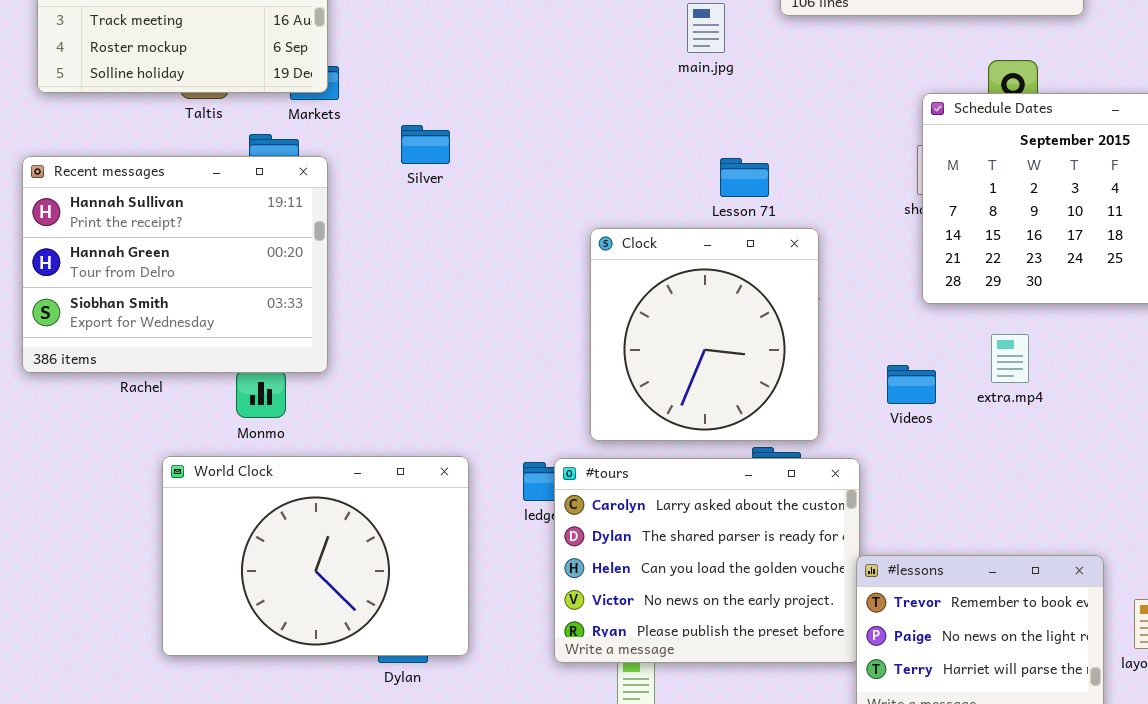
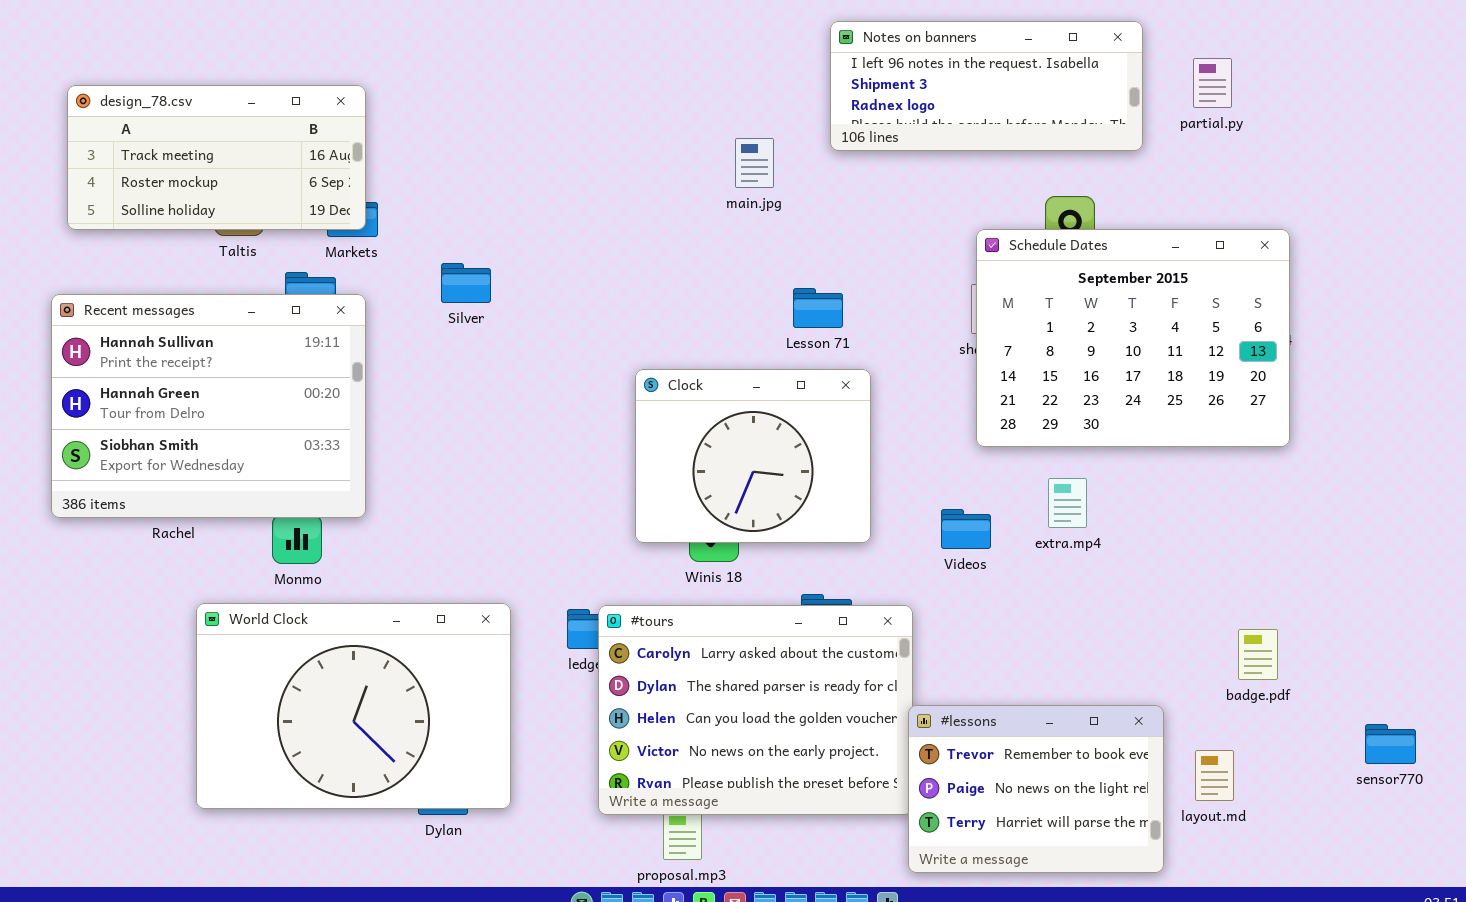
Lesson 71: [720,158,769,197] -> [793,288,843,328], moved
Clock: [590,228,819,441] -> [635,369,871,543], resized

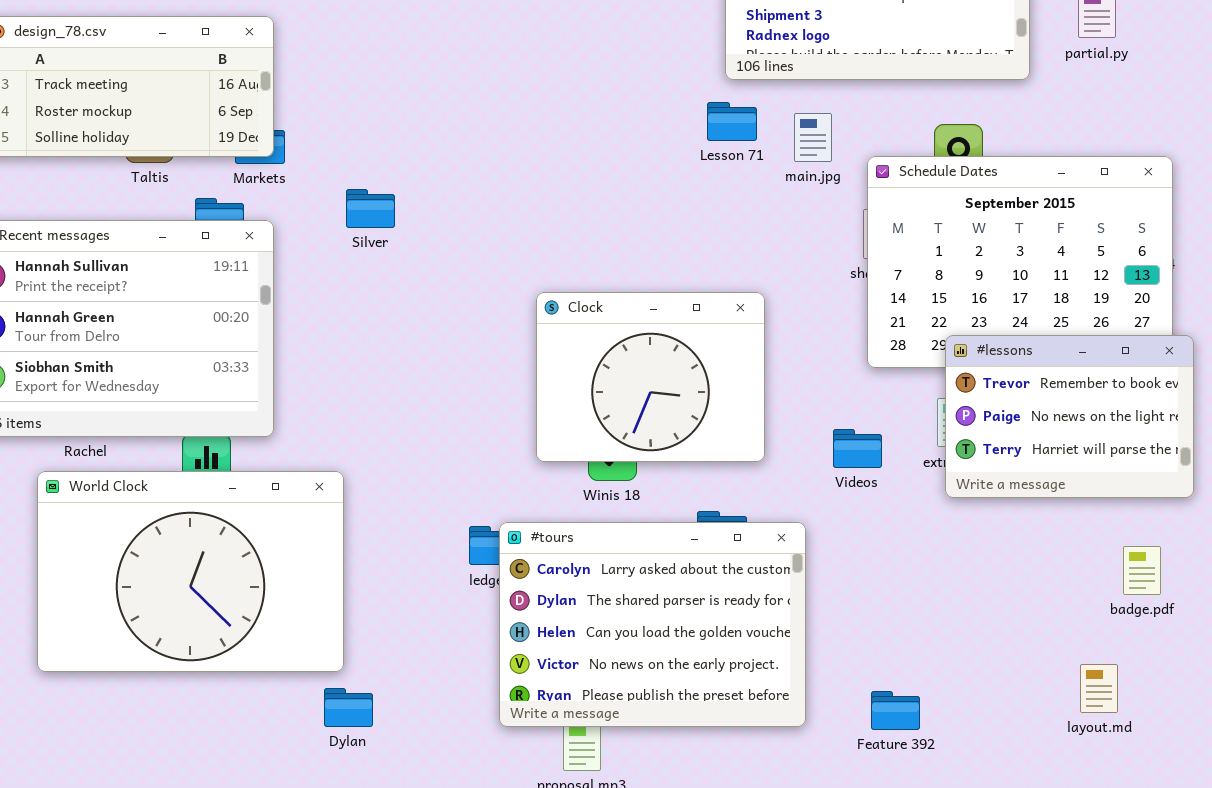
main.jpg: [735,138,774,188] -> [794,113,832,162], moved
Lesson 71: [793,288,843,328] -> [707,102,757,141], moved
World Clock: [196,603,511,809] -> [37,471,344,672], moved
#lessons: [908,705,1164,873] -> [945,335,1194,498], moved

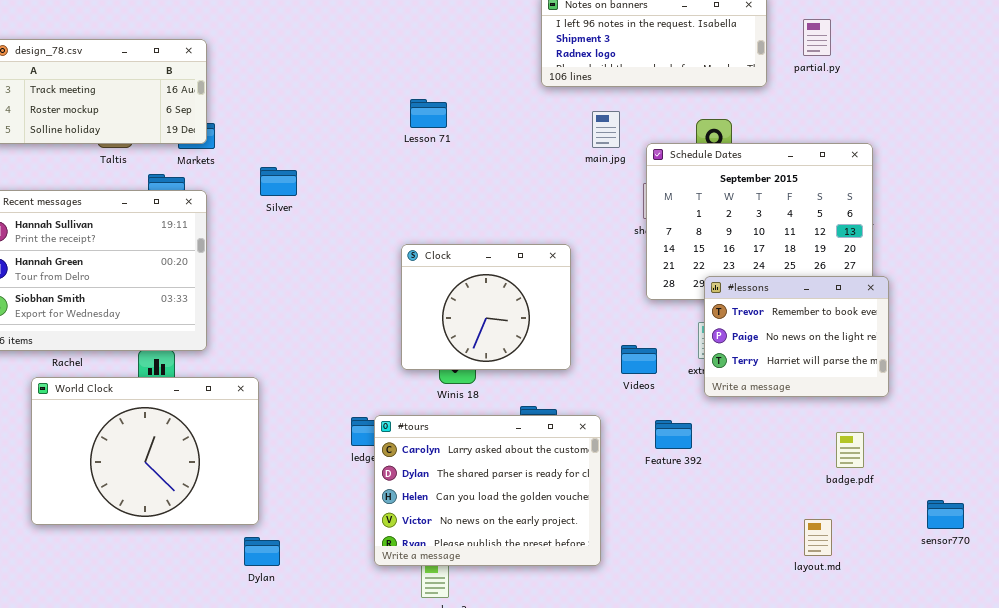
Lesson 71: [707,102,757,141] -> [410,99,447,128], moved
Feature 392: [871,691,920,730] -> [655,420,692,449], moved

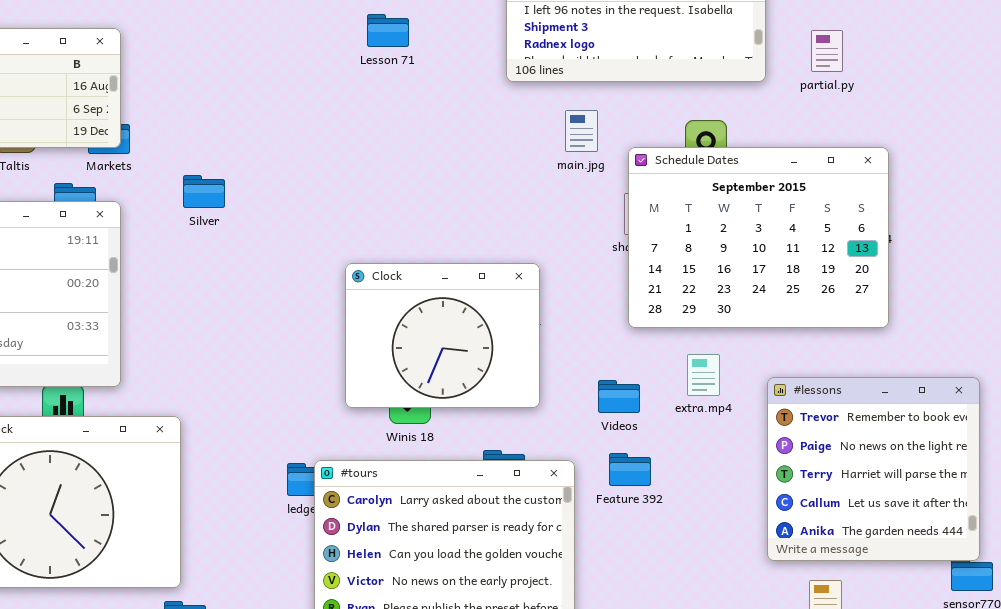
partial.py: [803,19,831,56] -> [811,30,843,72], moved
Lesson 71: [410,99,447,128] -> [367,14,409,47], moved
#lessons: [704,276,889,397] -> [767,377,980,561], moved, resized
Feature 392: [655,420,692,449] -> [609,453,651,486], moved

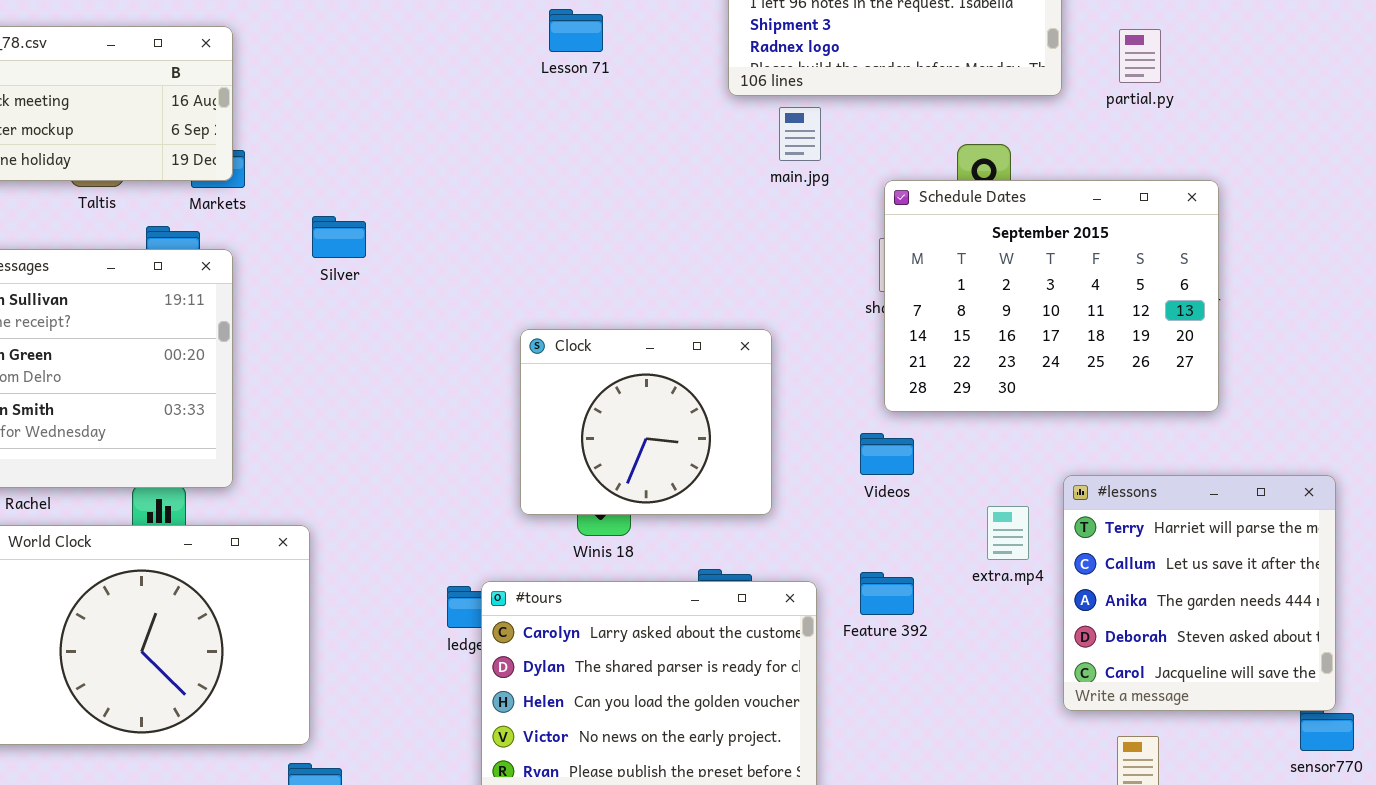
main.jpg: [565,110,598,152] -> [779,107,821,161], moved
extra.mp4: [687,354,720,396] -> [987,506,1029,560], moved
#lessons: [767,377,980,561] -> [1063,475,1336,711], scrolled down 2 rows
Videos: [598,380,640,413] -> [860,433,914,475], moved

